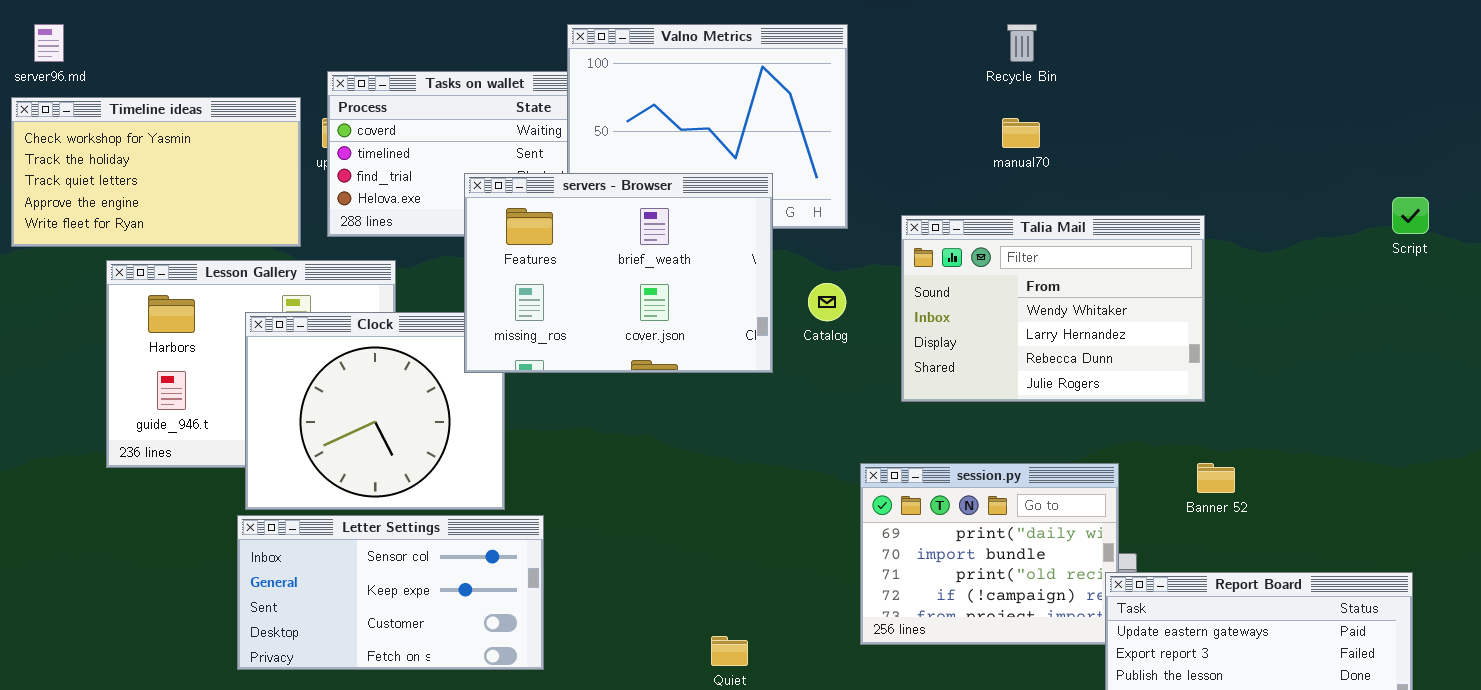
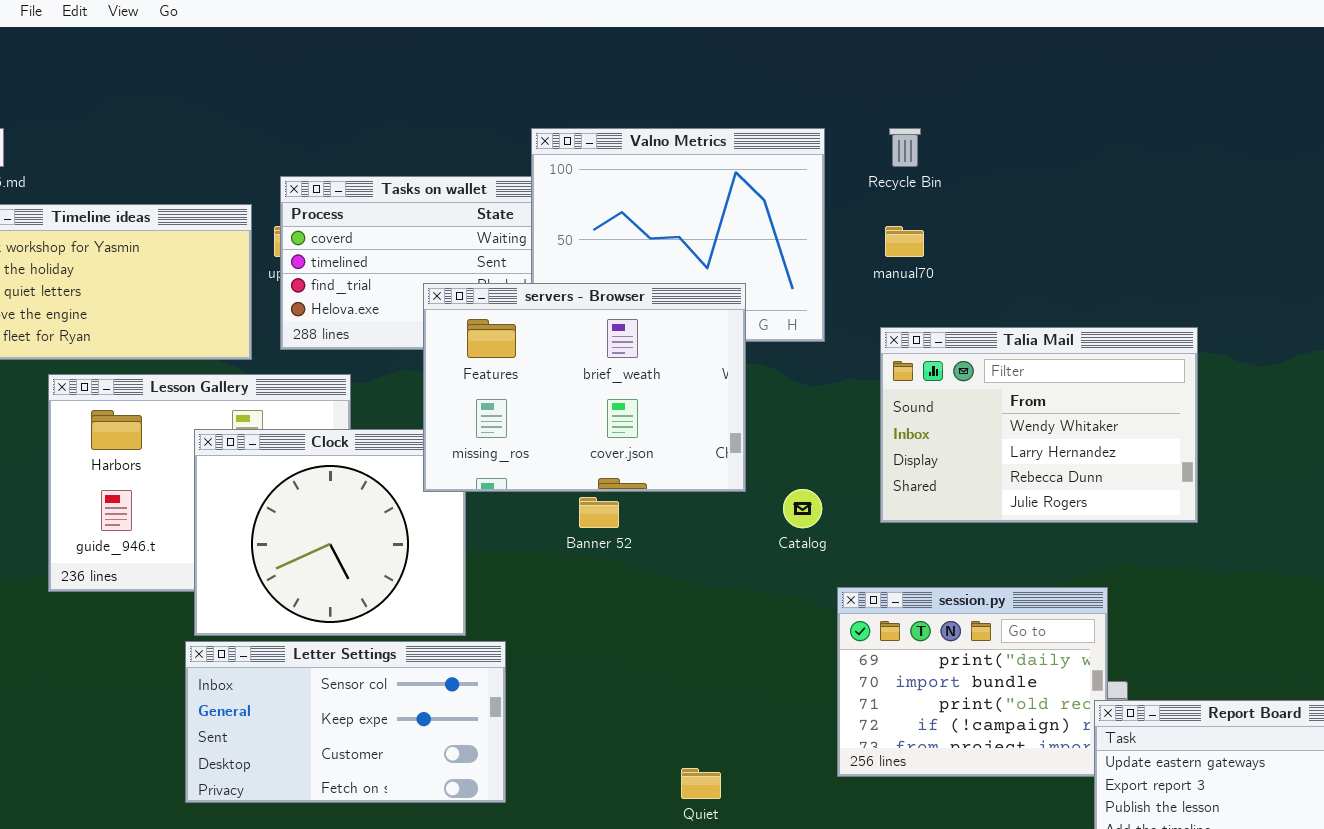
Recycle Bin: [1007,24,1037,62] -> [889,128,921,167], moved
manual70: [1002,118,1040,148] -> [885,226,924,257], moved
Catalog: [808,283,846,321] -> [783,489,822,528], moved
Banner 52: [1197,463,1235,493] -> [579,497,619,528], moved

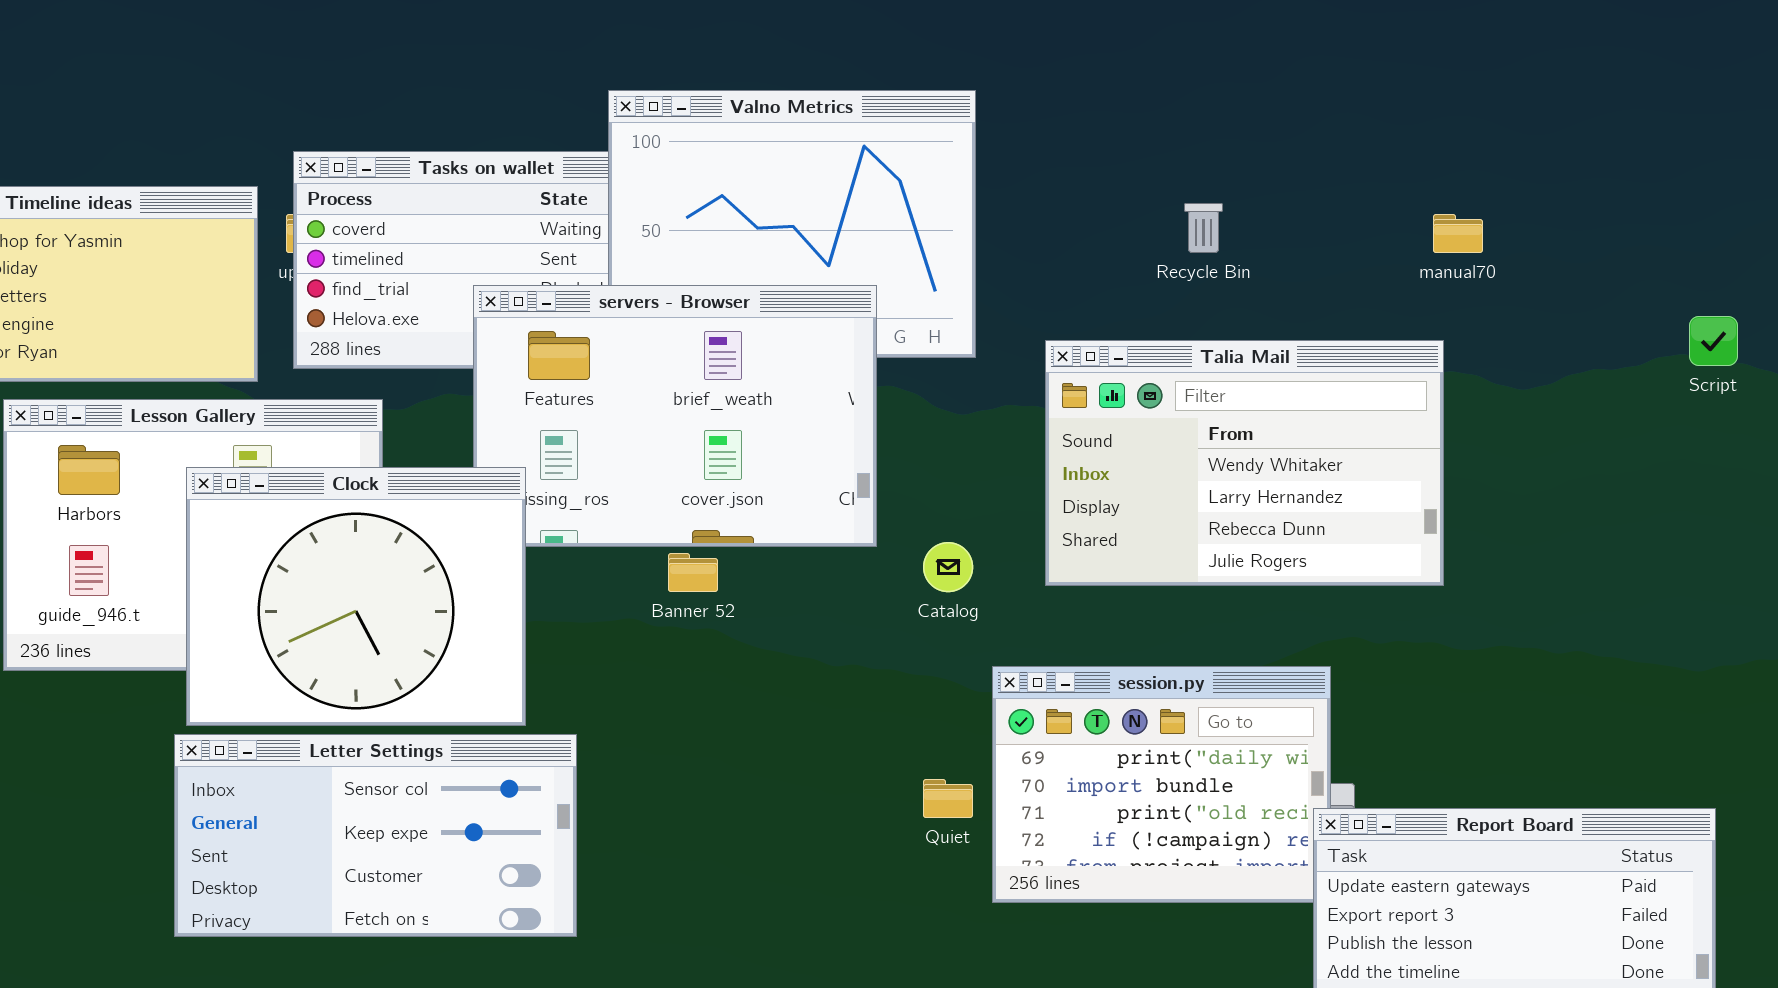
Recycle Bin: [889,128,921,167] -> [1184,203,1223,253], moved
manual70: [885,226,924,257] -> [1433,214,1483,253], moved
Clock: [194,429,466,636] -> [186,467,526,726], raised
Quiet: [681,768,721,799] -> [923,779,973,818], moved

